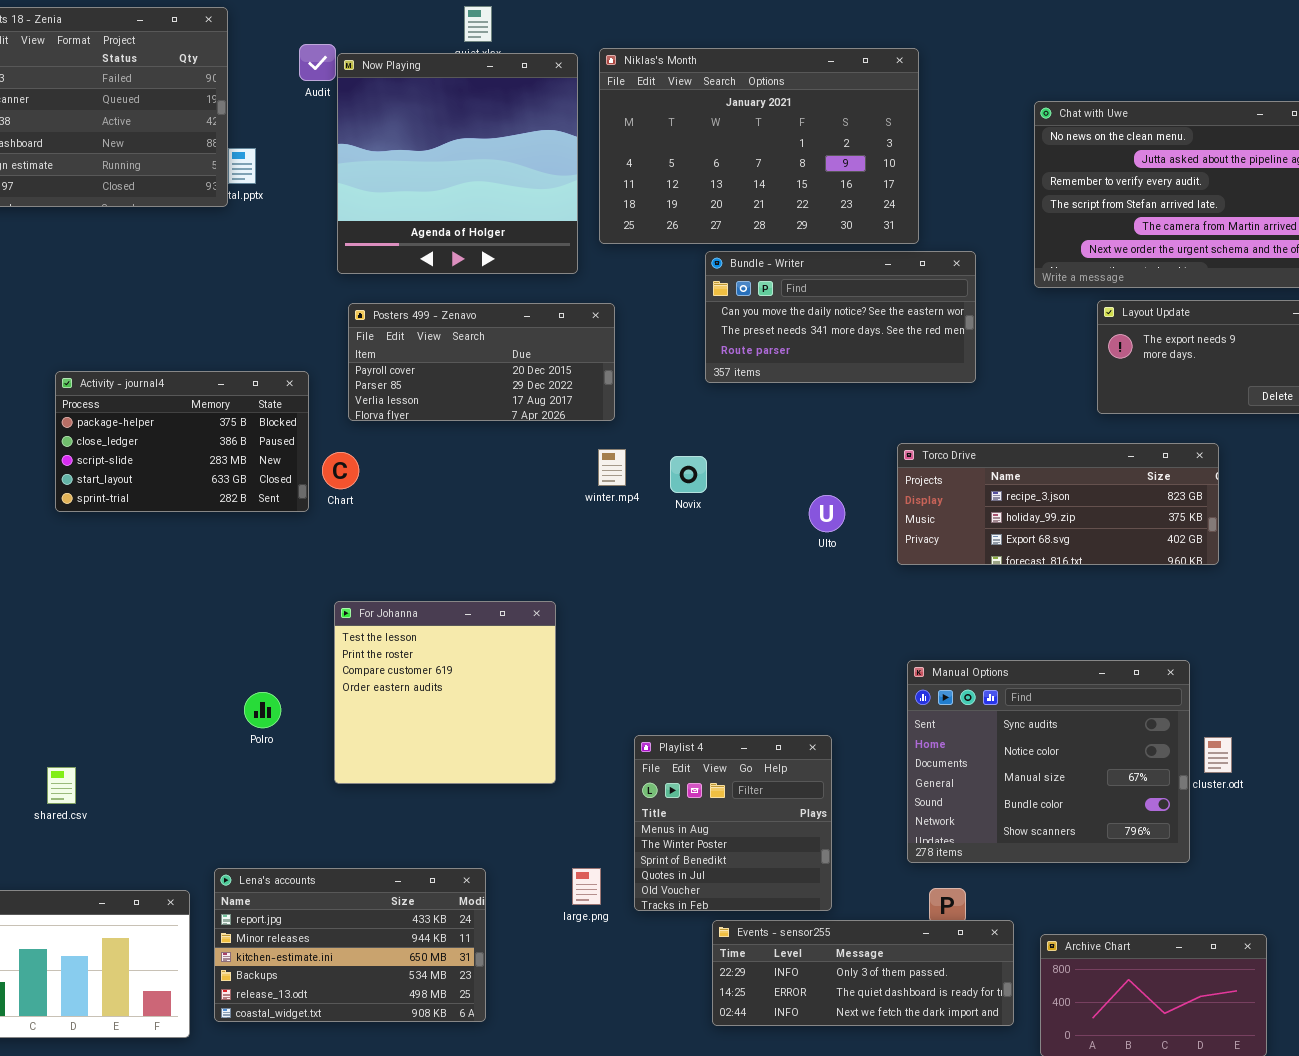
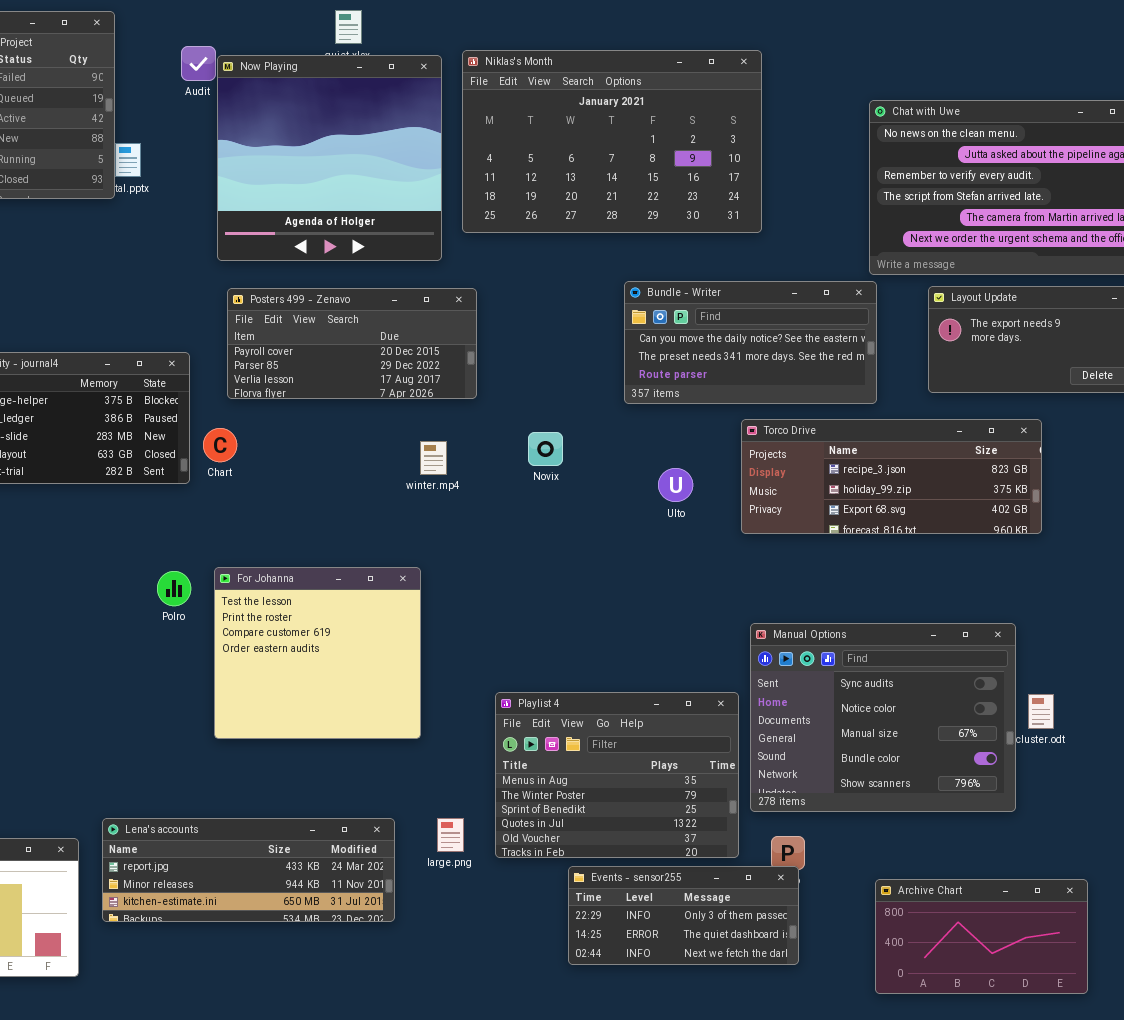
Bundle - Writer: [705,251,976,383] -> [624,281,877,404], moved
winter.mp4: [598,449,626,486] -> [420,441,447,475], moved
Polro: [244,692,281,728] -> [157,571,191,606], moved
Playlist 4: [634,735,832,911] -> [495,692,739,858], resized
Lena's accounts: [214,868,486,1022] -> [102,818,395,922], resized
Events - sensor255: [712,920,1014,1026] -> [568,866,799,965], resized

